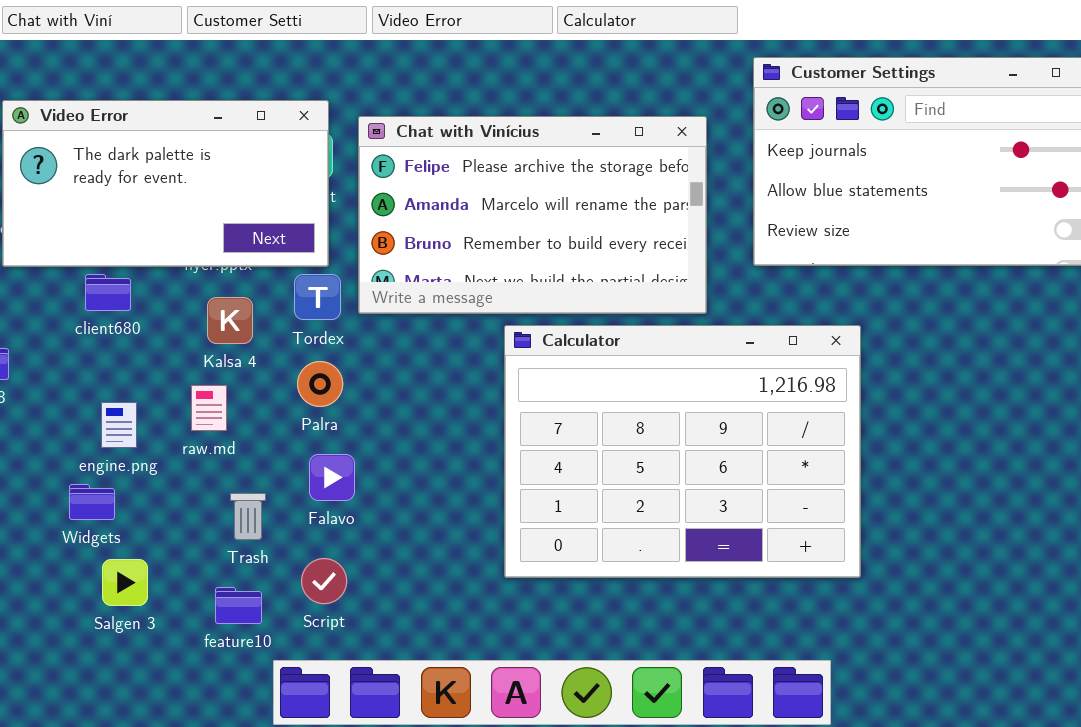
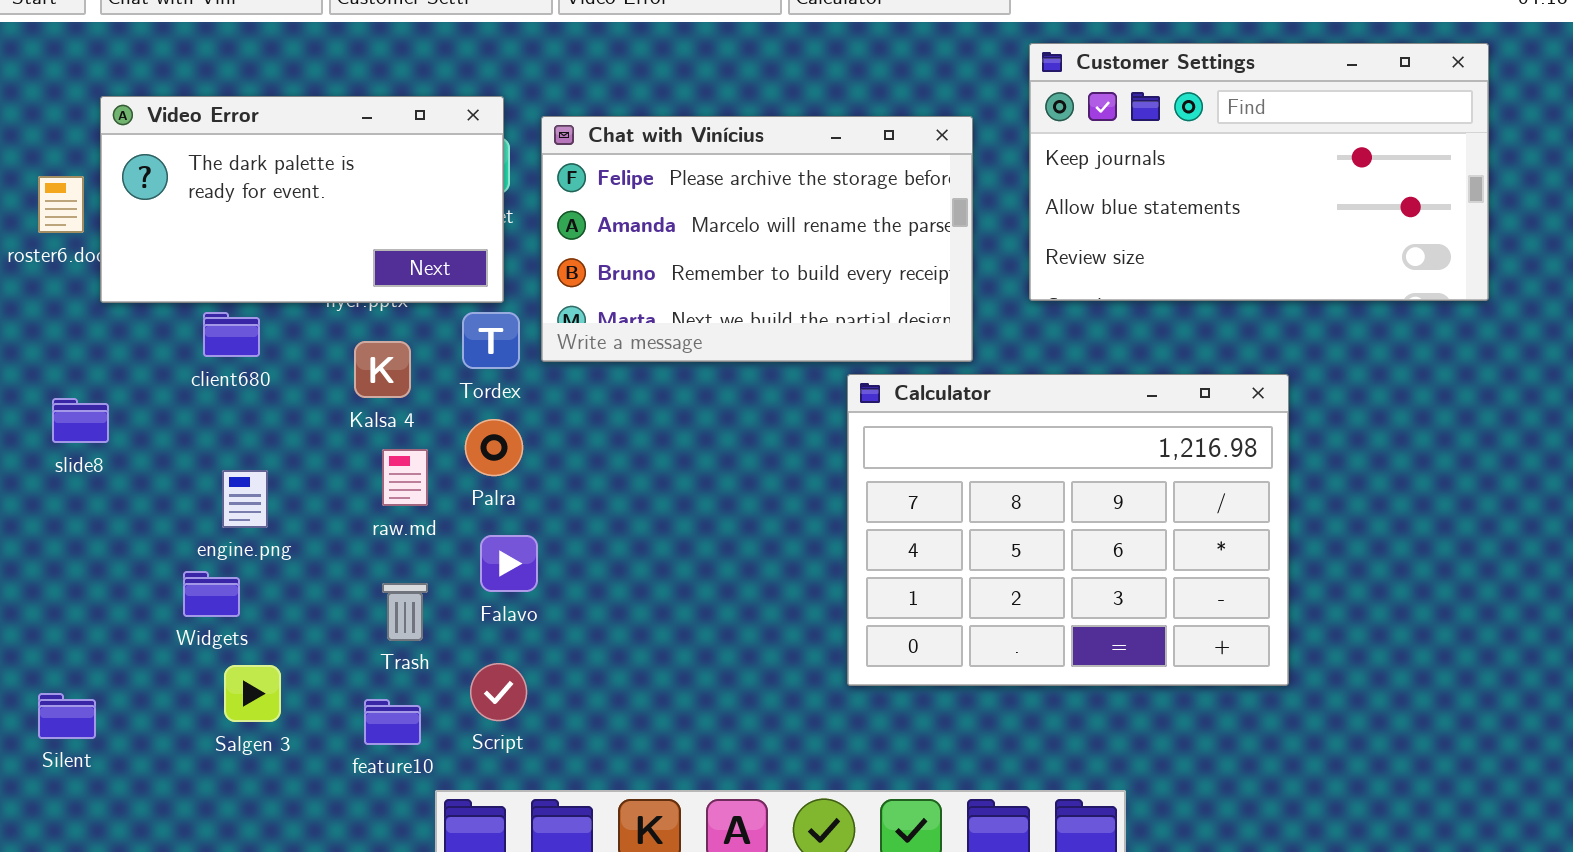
Calculator: [504,325,861,578] -> [847,374,1289,686], moved
raw.md: [191,385,227,431] -> [382,449,428,506], moved

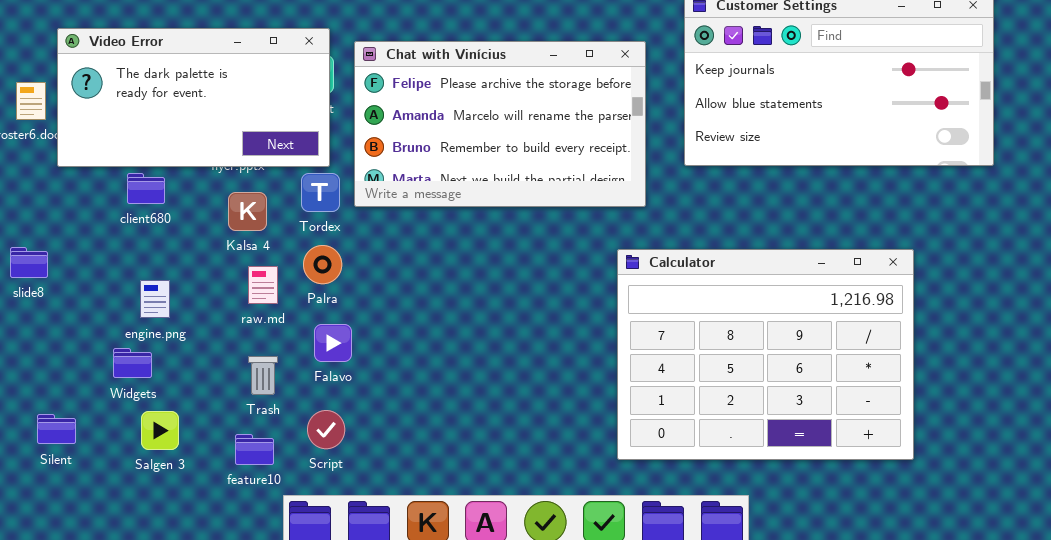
Calculator: [847,374,1289,686] -> [617,249,914,460], moved
slide8: [52,398,109,443] -> [10,247,48,278], moved
Silent: [38,693,96,739] -> [37,414,76,444], moved

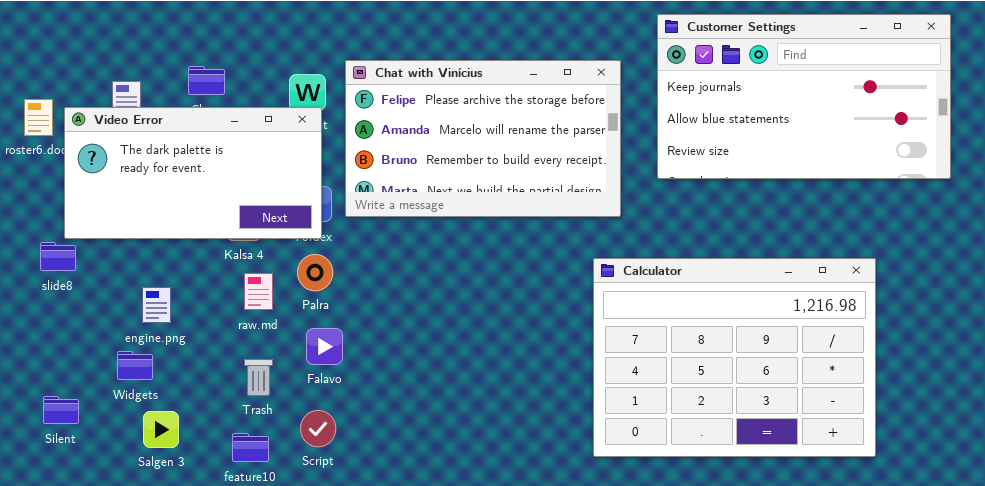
Video Error: [57,28,330,167] -> [64,107,322,239], moved
slide8: [10,247,48,278] -> [40,242,76,271], moved
Silent: [37,414,76,444] -> [43,396,79,424], moved

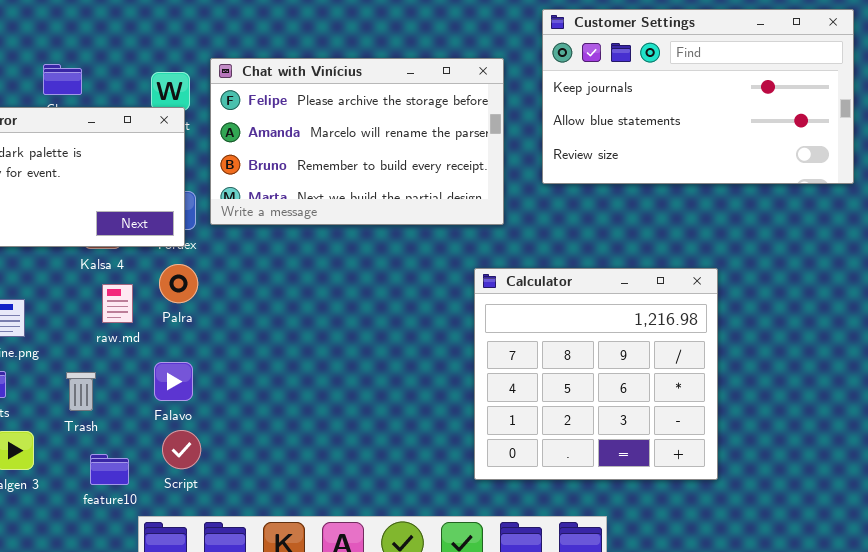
Calculator: [593,258,876,457] -> [474,268,718,480], resized
Falavo: [306,328,343,365] -> [154,362,193,401], moved
Trash: [244,359,273,396] -> [66,372,96,411], moved

